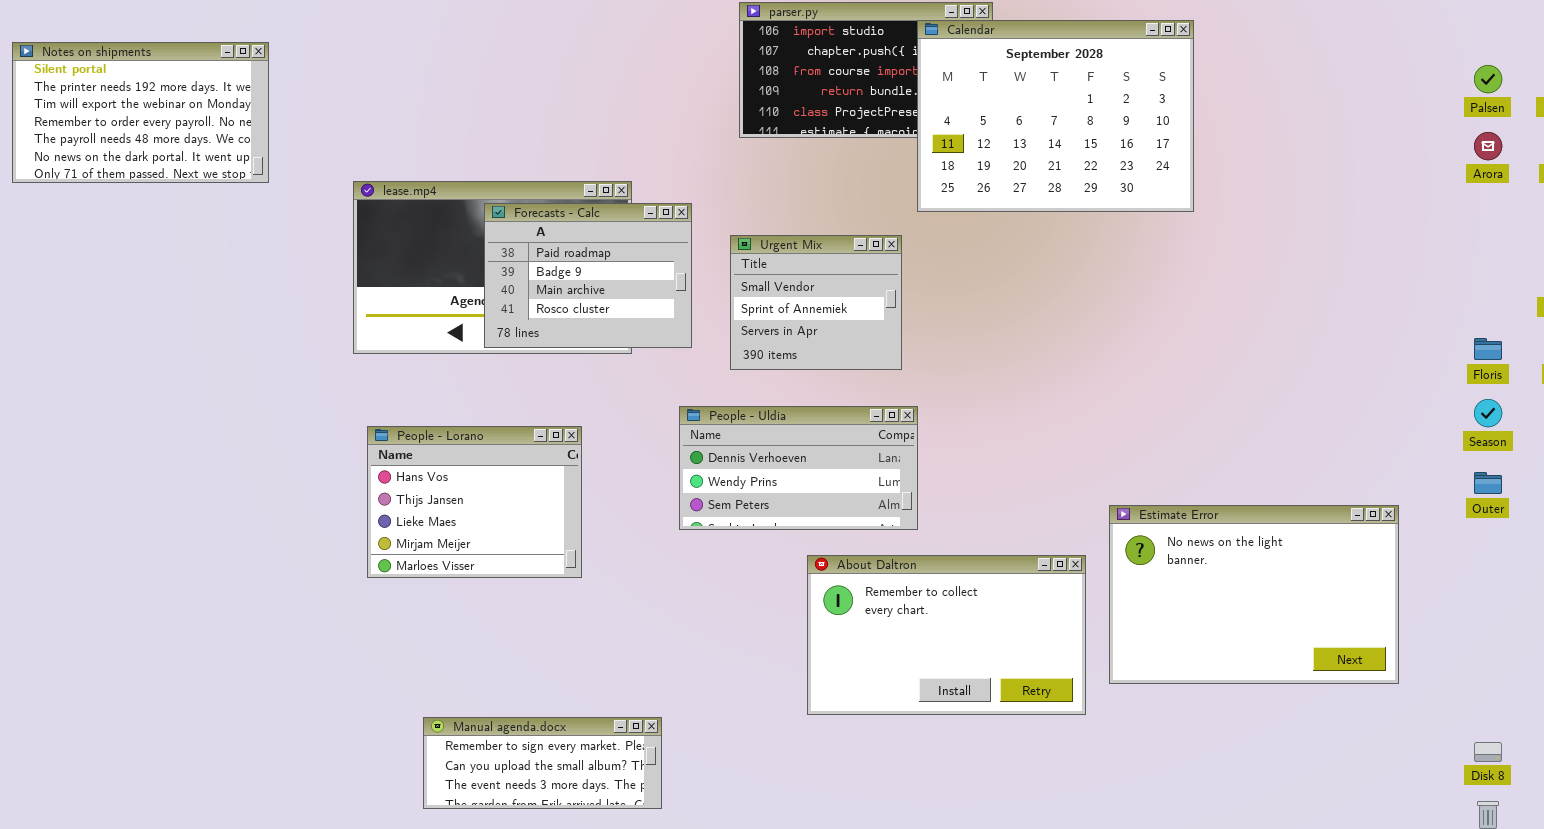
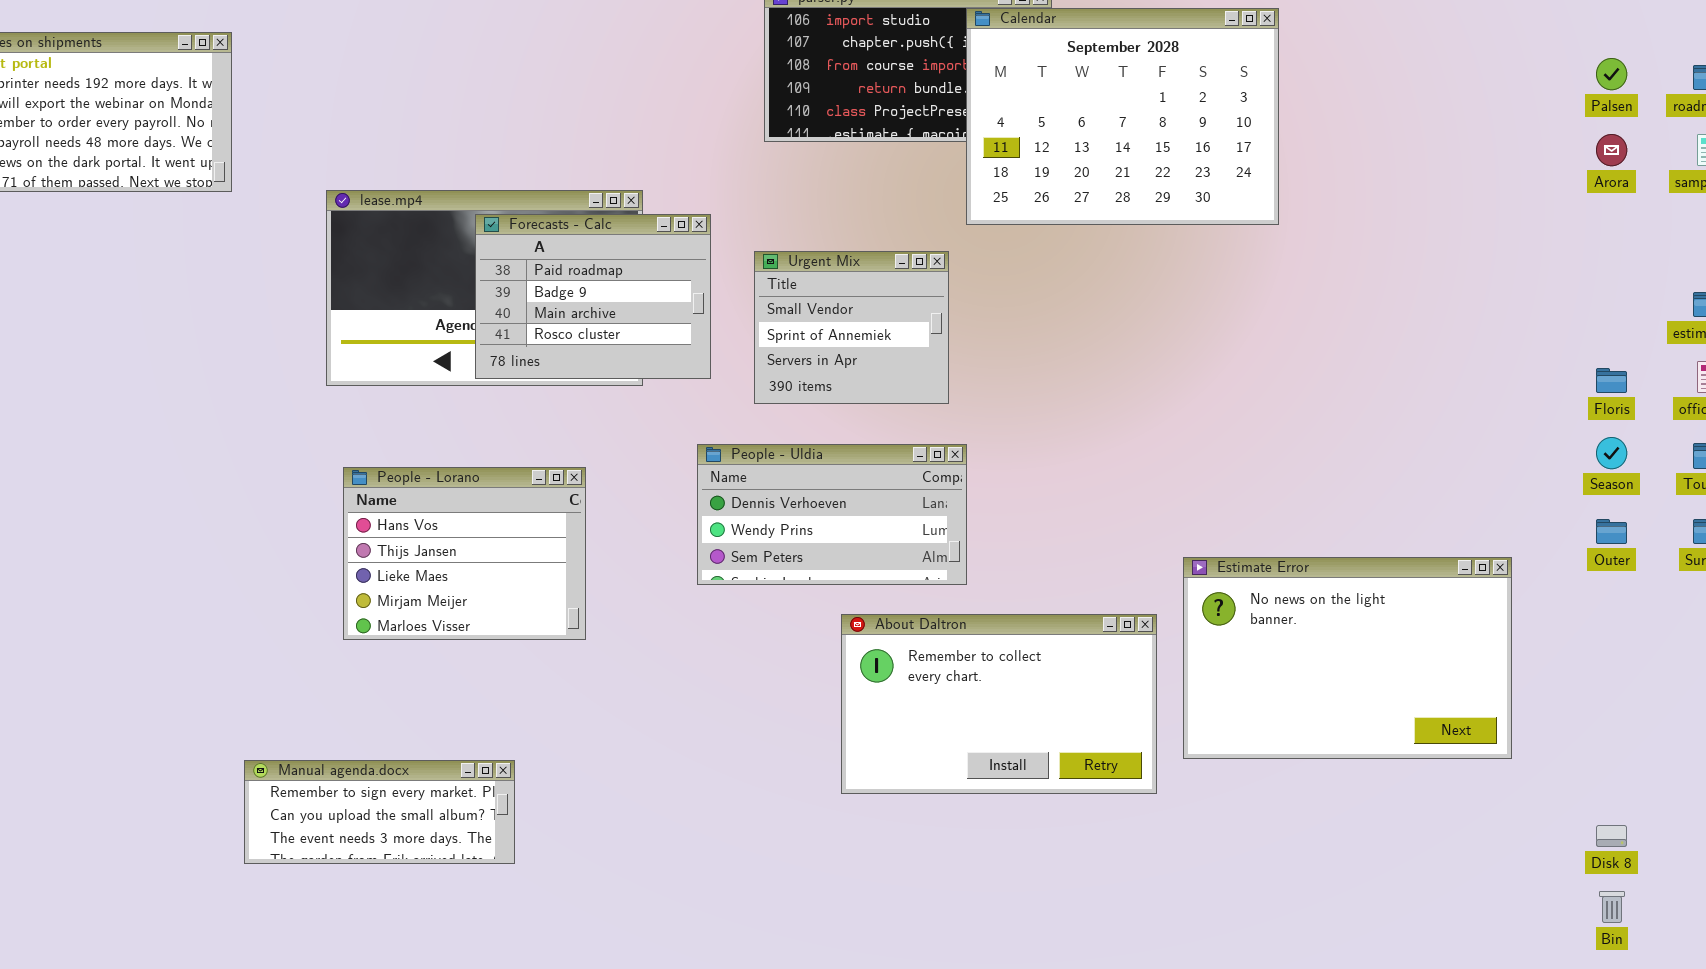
Manual agenda.docx: [423,717,662,809] -> [244,760,515,864], moved

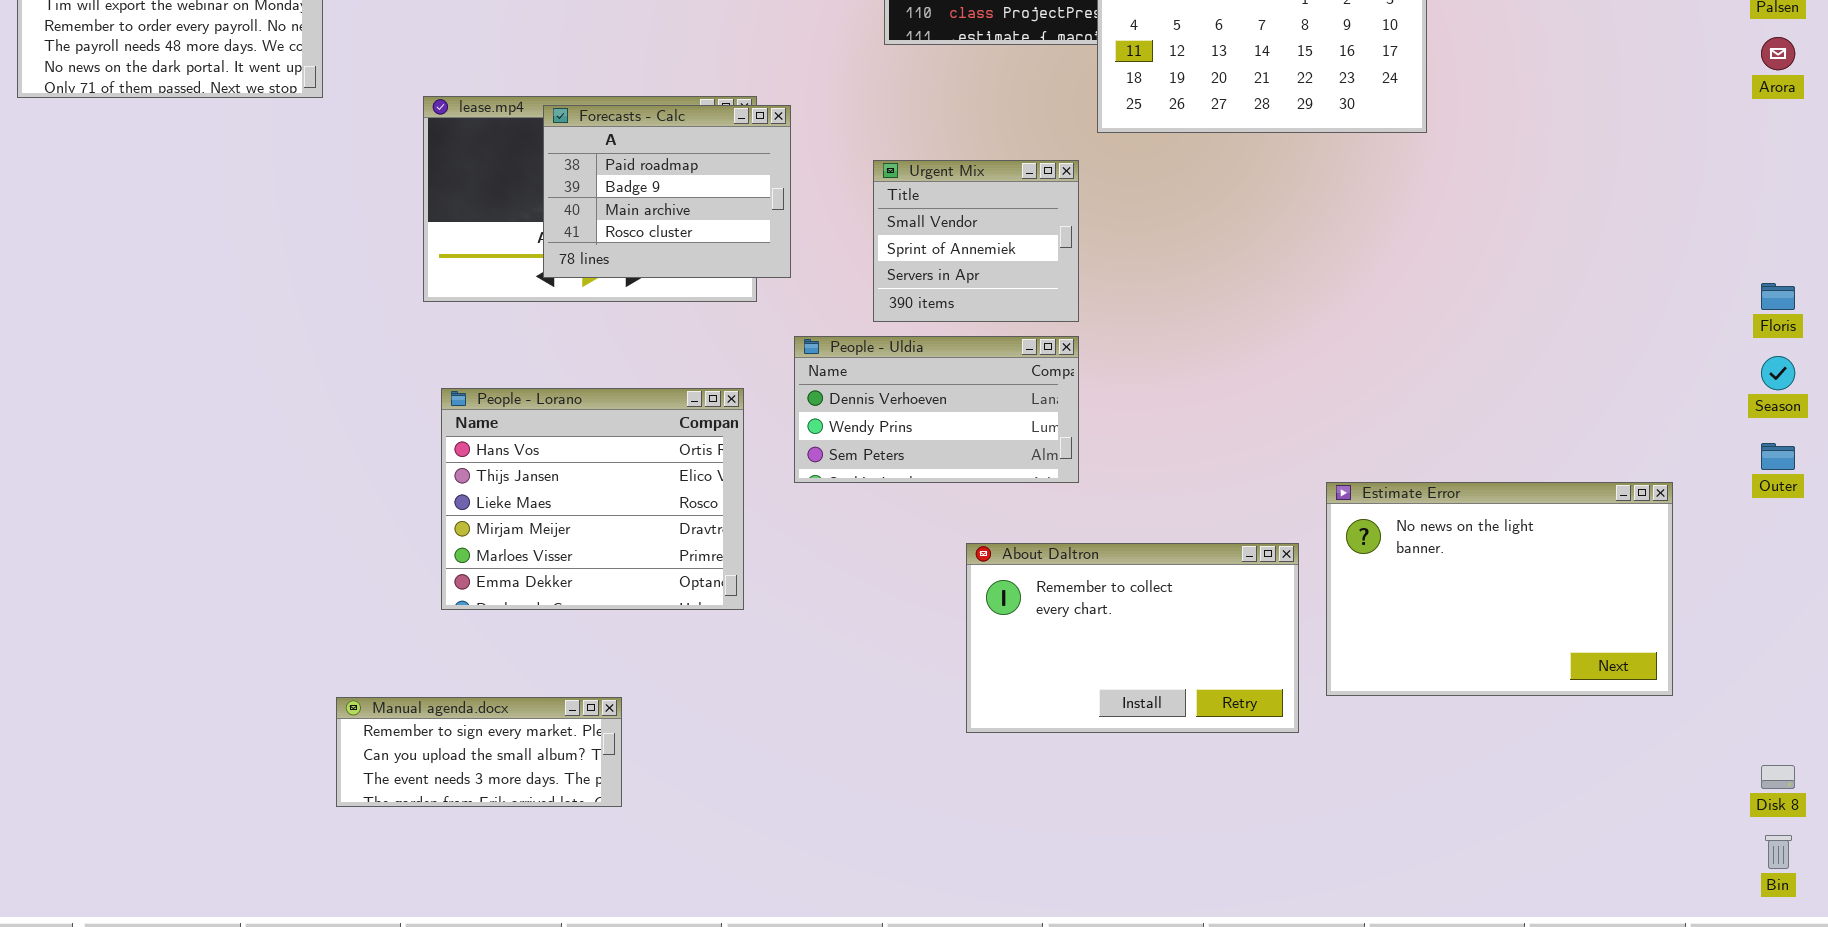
Forecasts - Calc: [475,214,711,379] -> [543,105,791,278], moved
People - Uldia: [697,444,967,585] -> [794,336,1079,483], moved
People - Lorano: [343,467,586,640] -> [441,388,744,610], resized

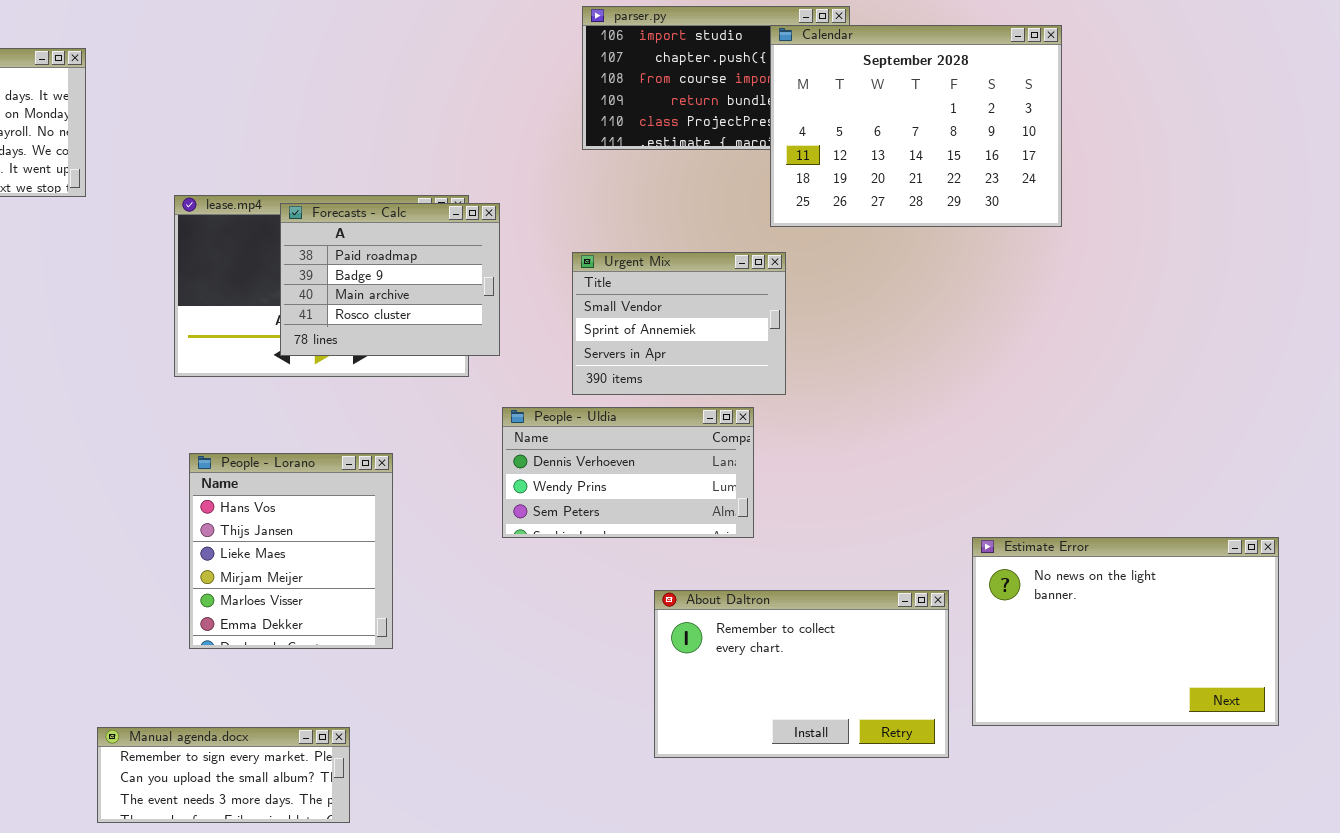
Urgent Mix: [873,160,1079,322] -> [572,252,786,395], resized
People - Lorano: [441,388,744,610] -> [189,453,393,649], resized

